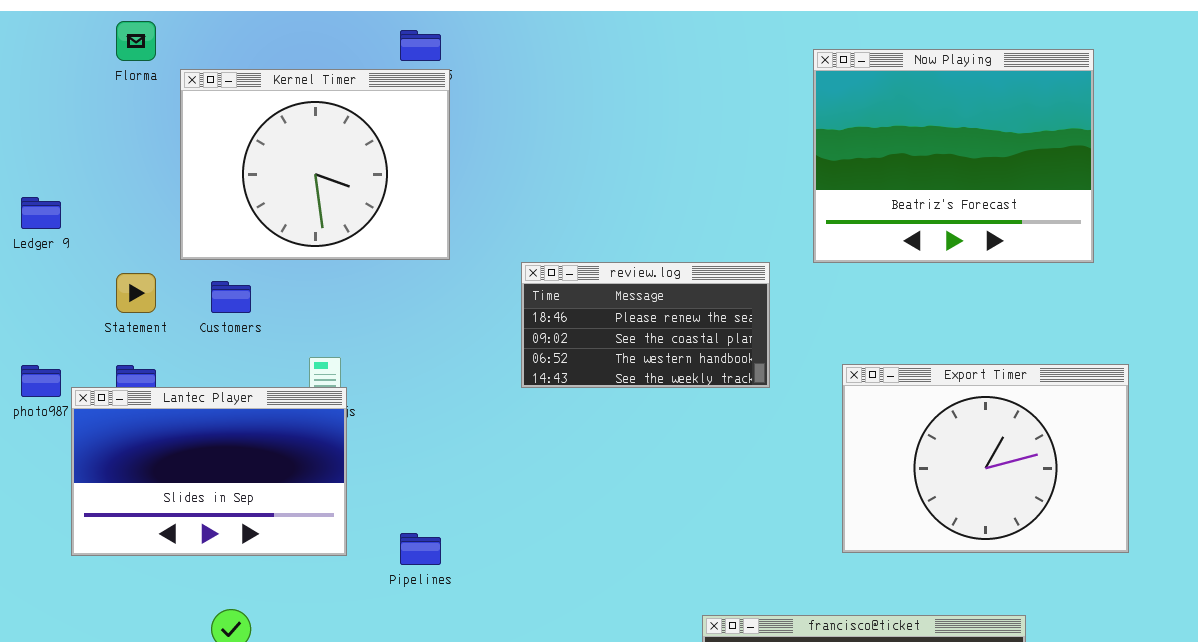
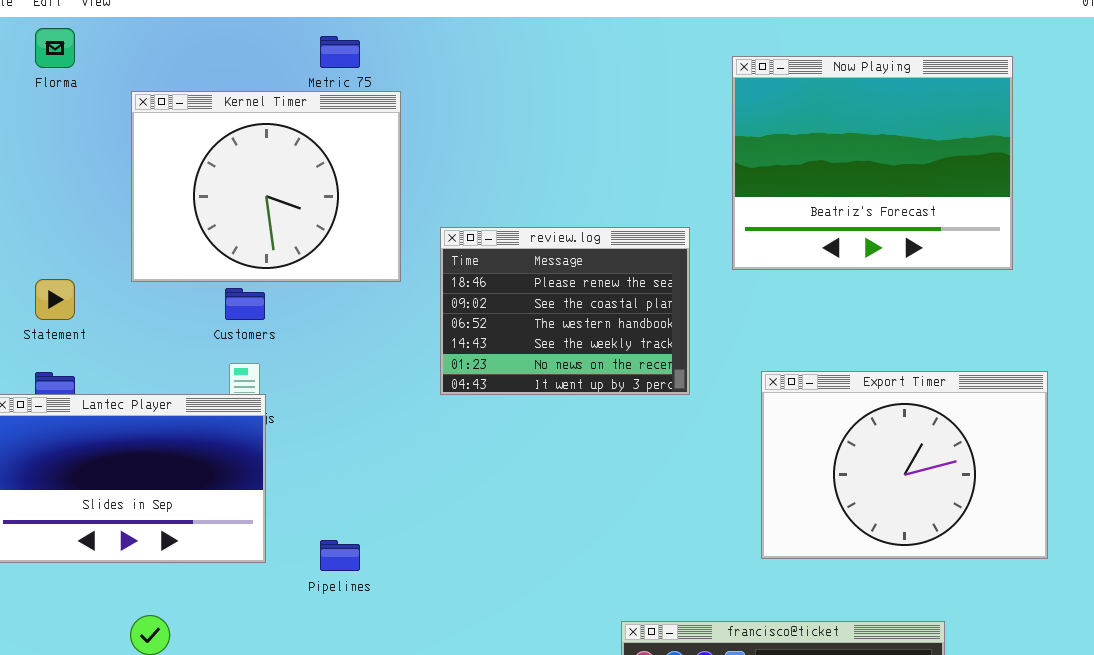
Kernel Timer: [180,69,450,260] -> [131,91,401,282], moved
review.log: [521,262,770,388] -> [440,227,690,395], resized
Customers: [211,281,251,313] -> [225,288,265,320], moved

